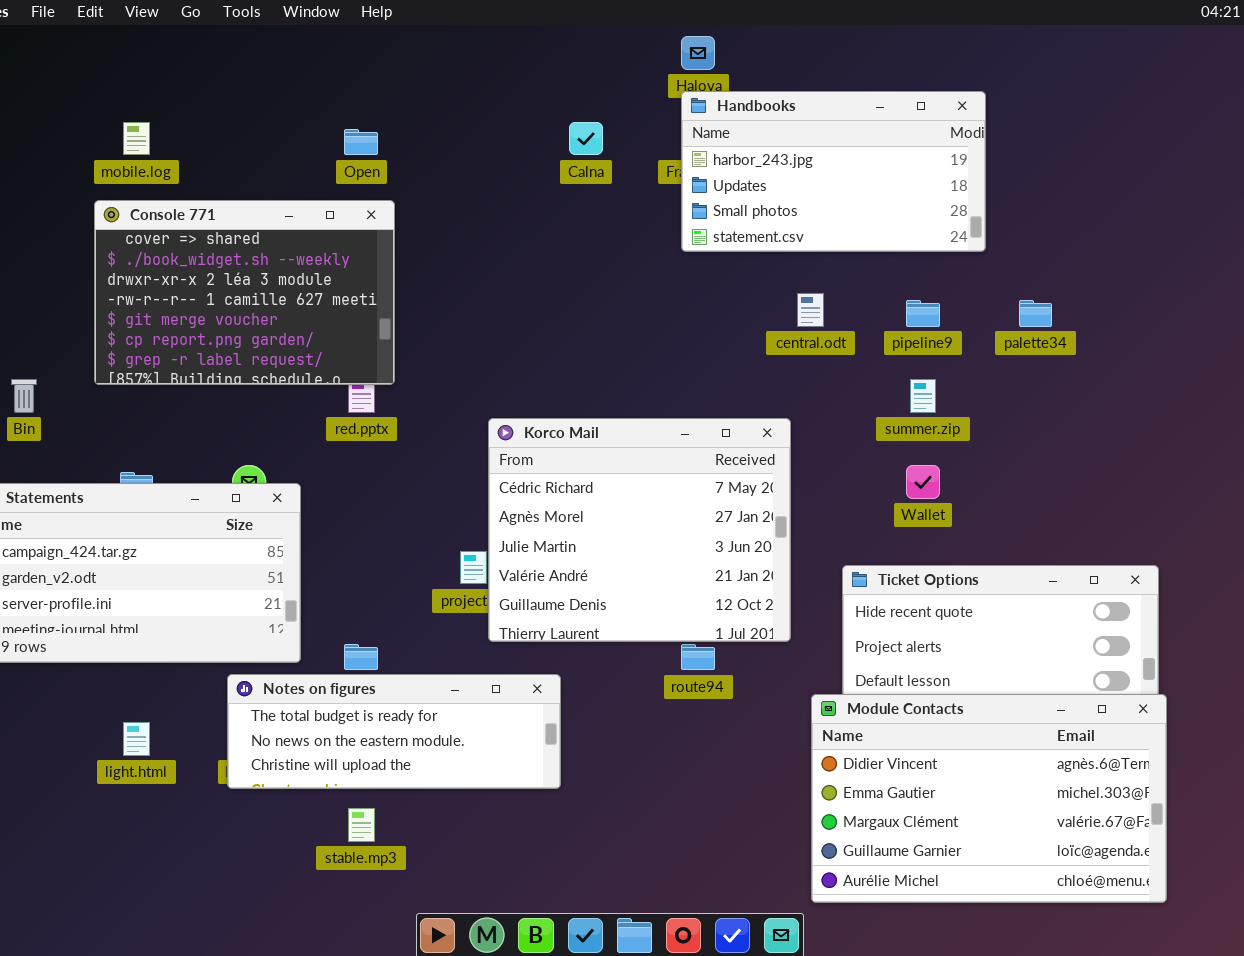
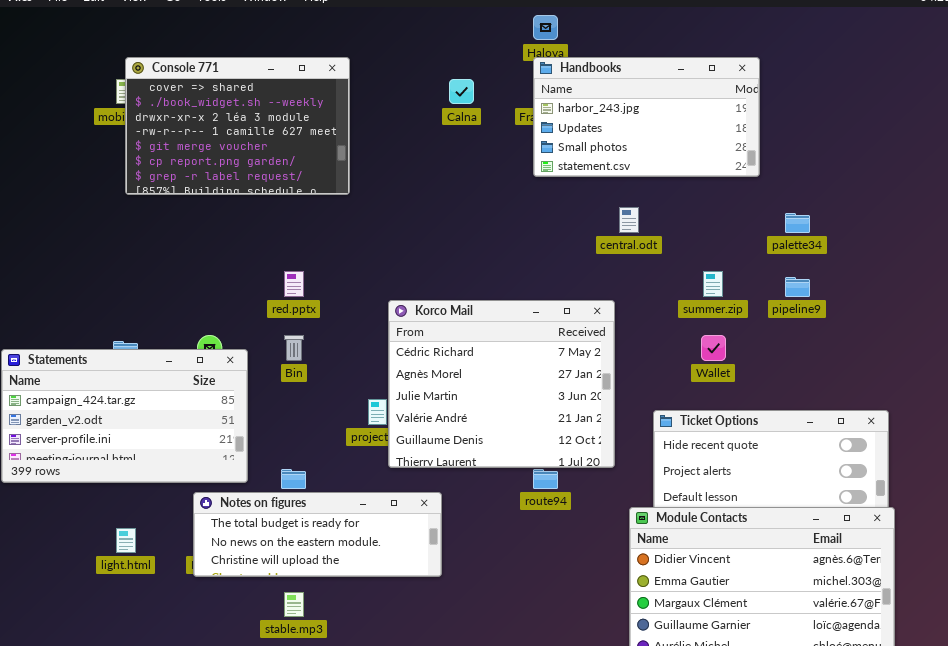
Console 771: [94,200,395,385] -> [125,57,350,195], moved
pipeline9: [906,300,940,327] -> [785,277,810,297], moved
Bin: [11,379,37,413] -> [284,335,304,361], moved

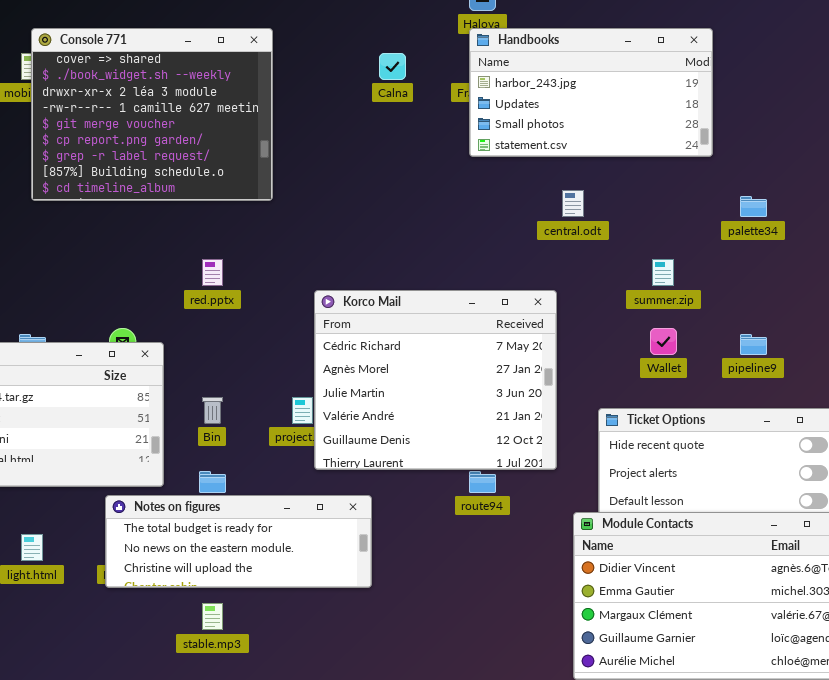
Console 771: [125,57,350,195] -> [31,28,273,201], resized
pipeline9: [785,277,810,297] -> [740,334,767,355], moved
Bin: [284,335,304,361] -> [202,397,223,424], moved

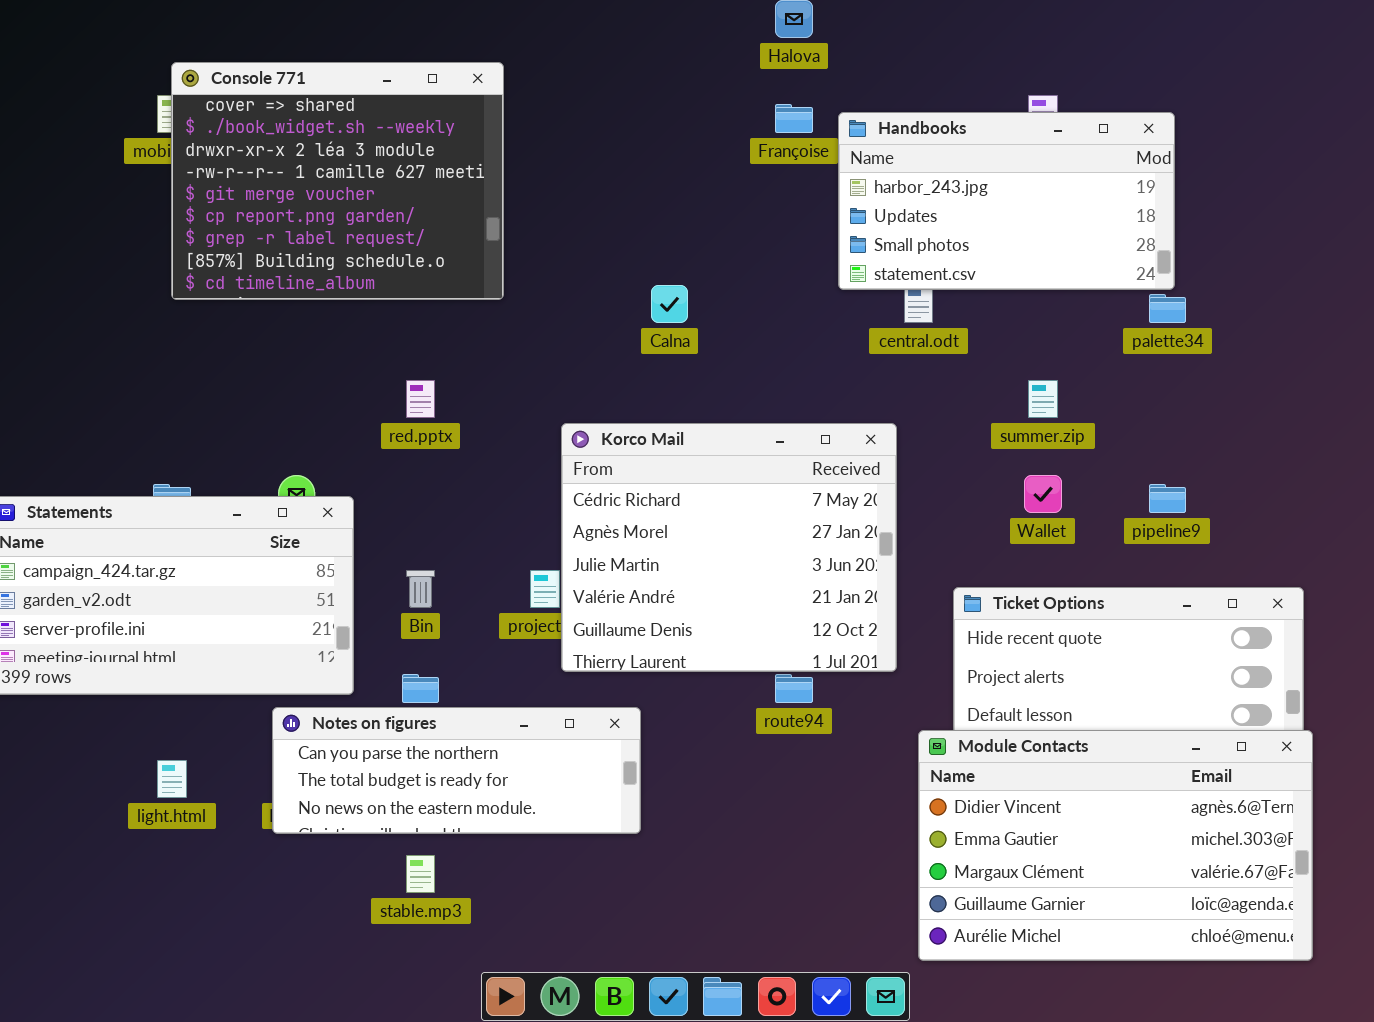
Handbooks: [469,28,713,157] -> [838,112,1175,290], moved
Calna: [379,53,406,80] -> [651,285,688,323], moved
Notes on figures: [105,495,372,588] -> [272,707,641,834], scrolled up 1 row

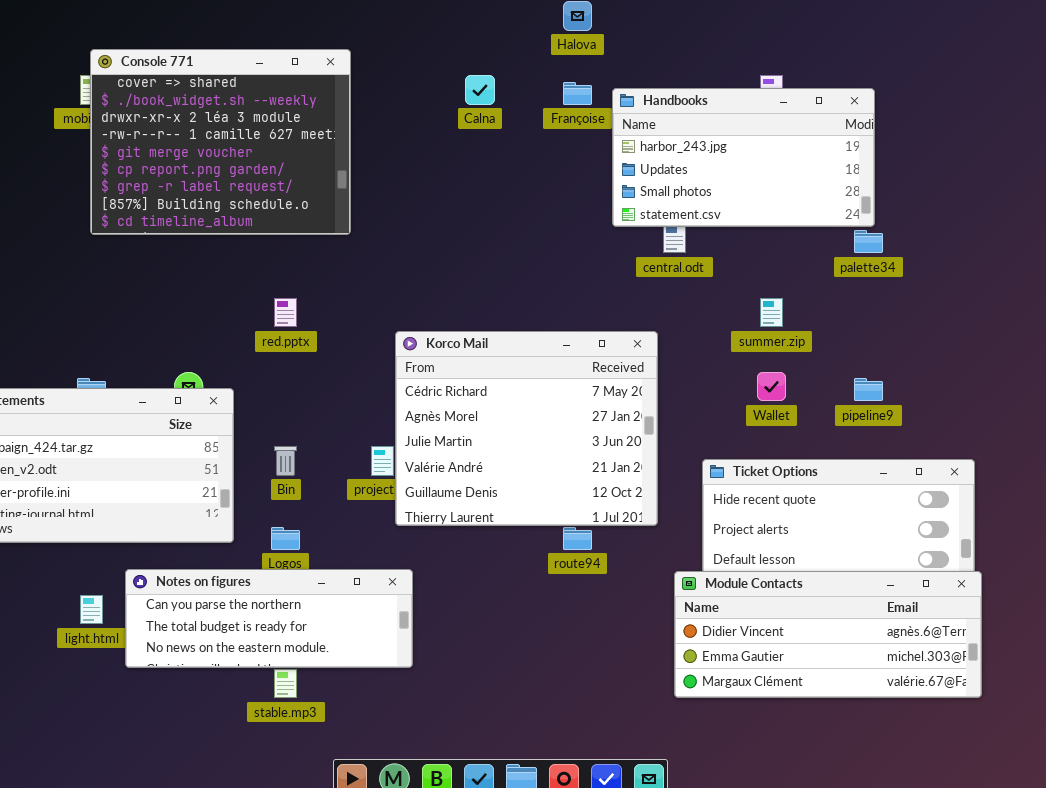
Calna: [651,285,688,323] -> [465,75,495,105], moved
Notes on figures: [272,707,641,834] -> [125,569,413,668], moved
Module Contacts: [918,730,1313,961] -> [674,571,982,698], resized

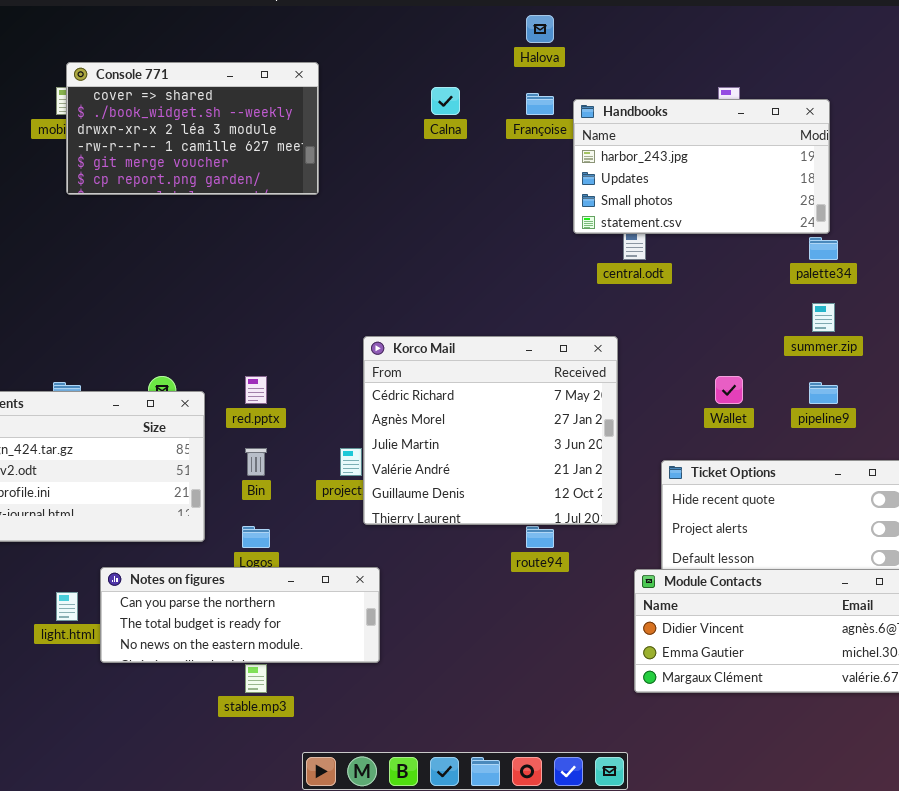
Console 771: [90,49,351,235] -> [66,62,319,195], resized
red.pptx: [274,298,297,327] -> [245,376,267,404], moved
summer.zip: [760,298,783,327] -> [812,303,835,332], moved

